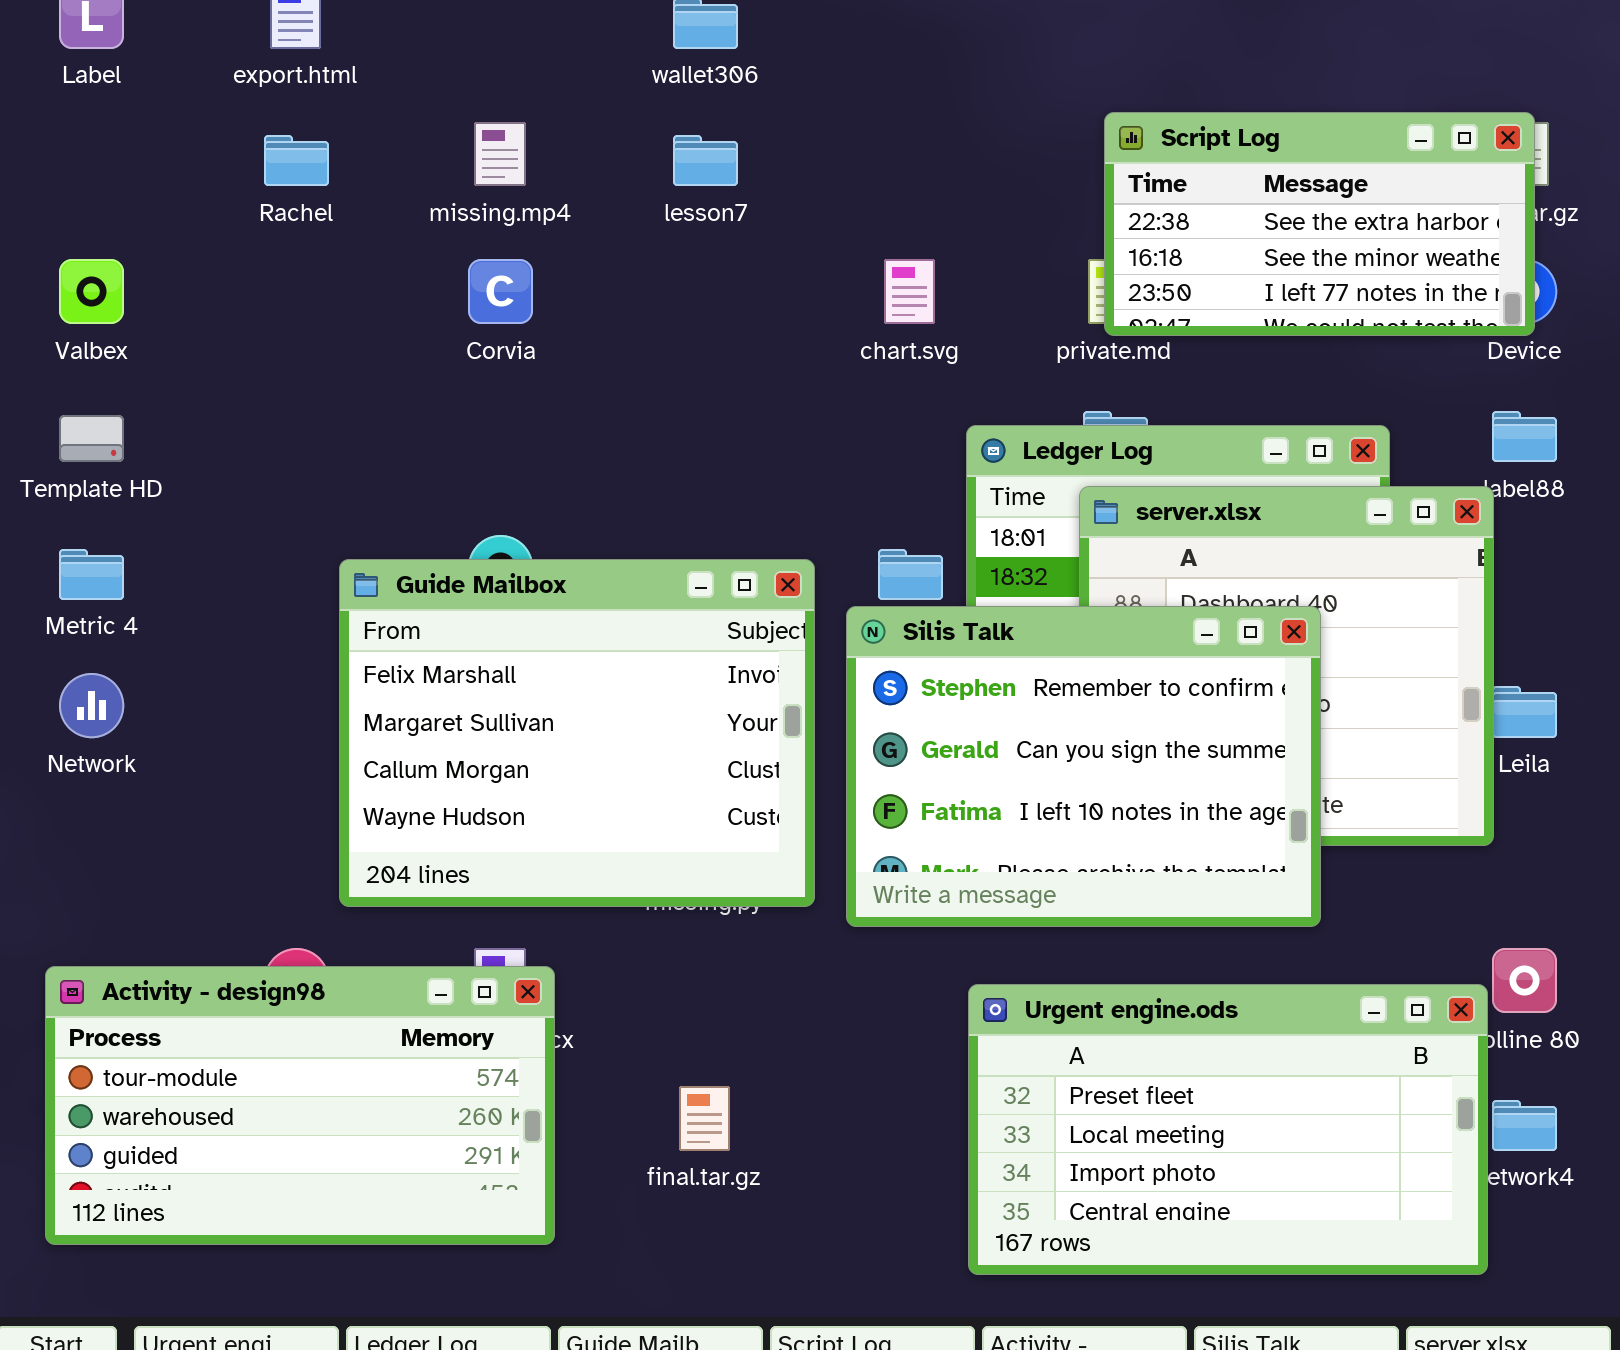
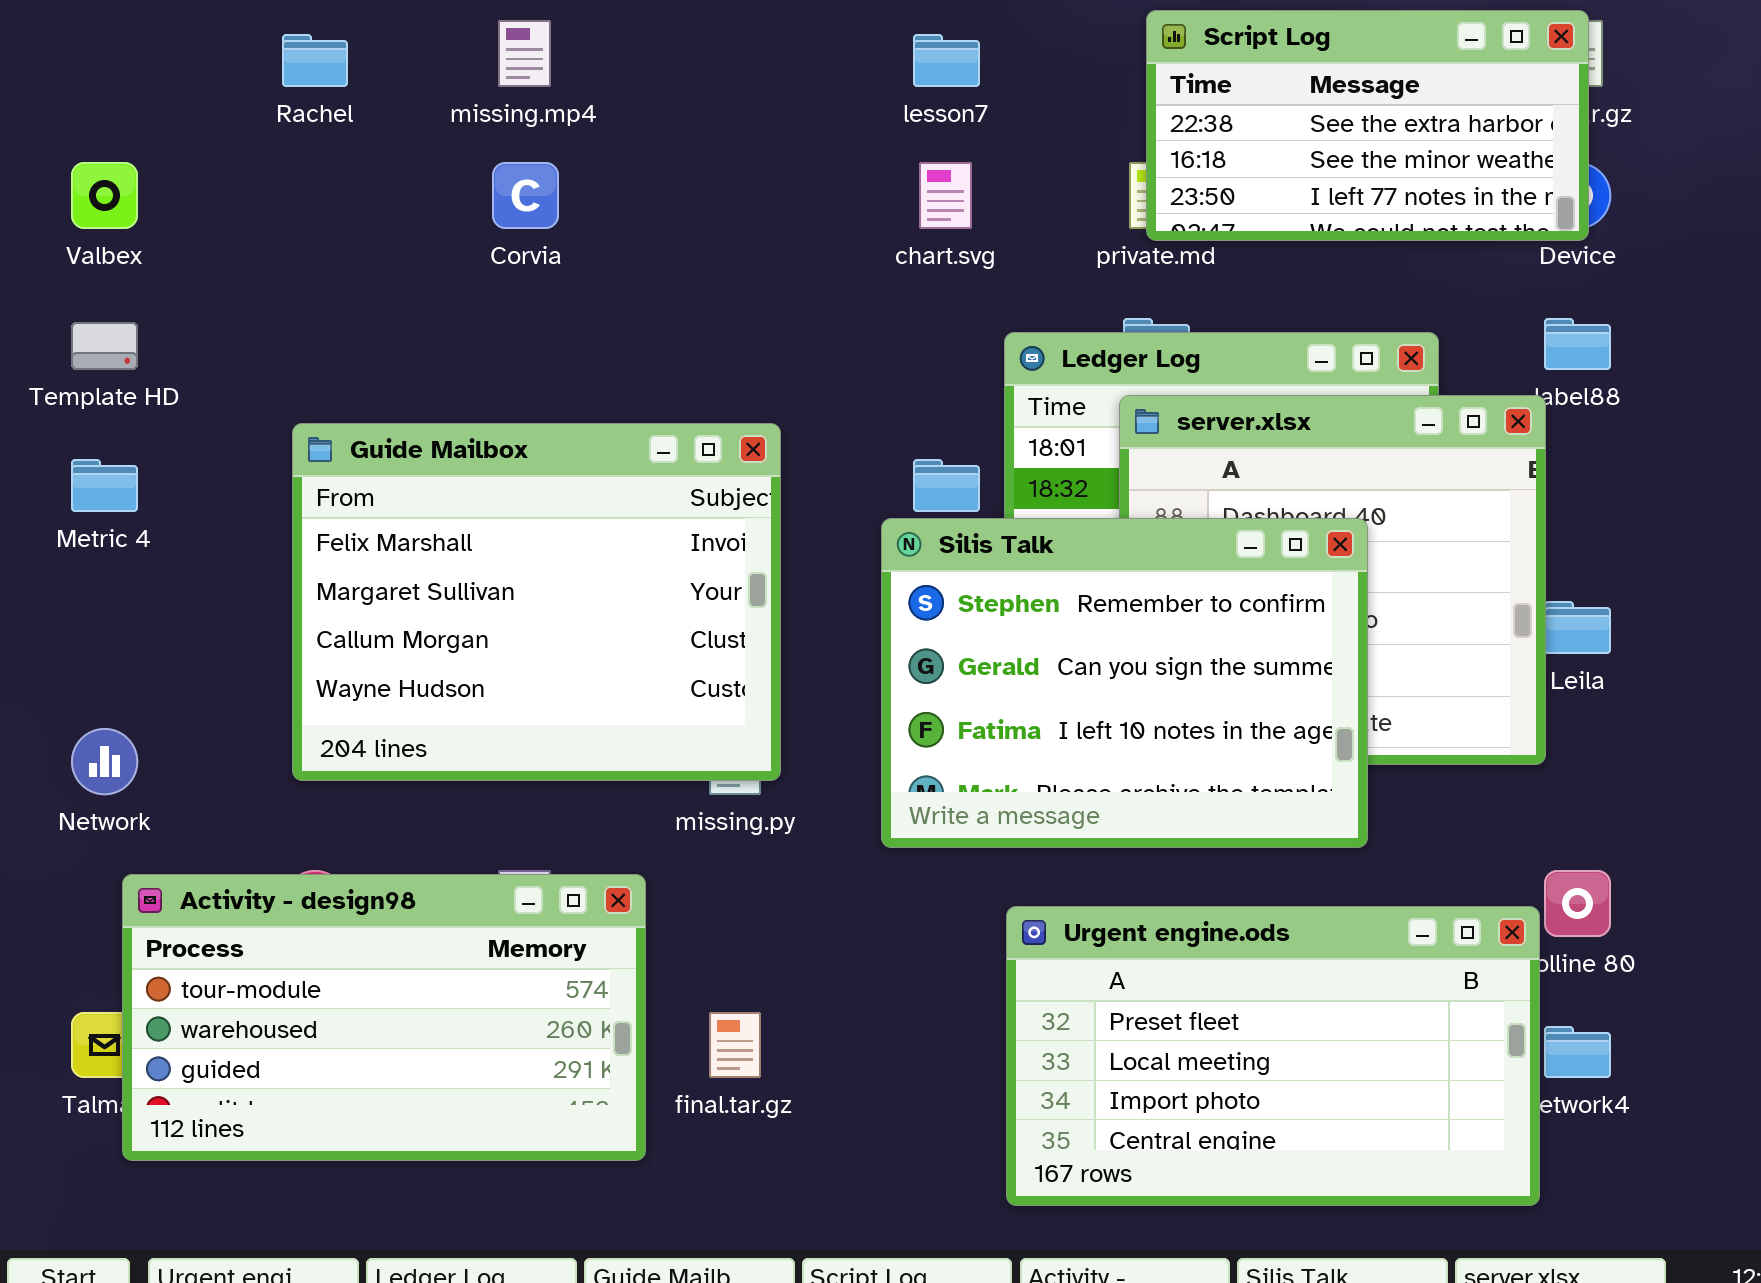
lesson7: [673,135,738,186] -> [913,34,980,87], moved
Guide Mailbox: [339,559,815,907] -> [292,423,781,781], moved
Network: [59,673,124,738] -> [71,728,138,795], moved
Activity - design98: [45,966,555,1245] -> [122,874,646,1161], moved

